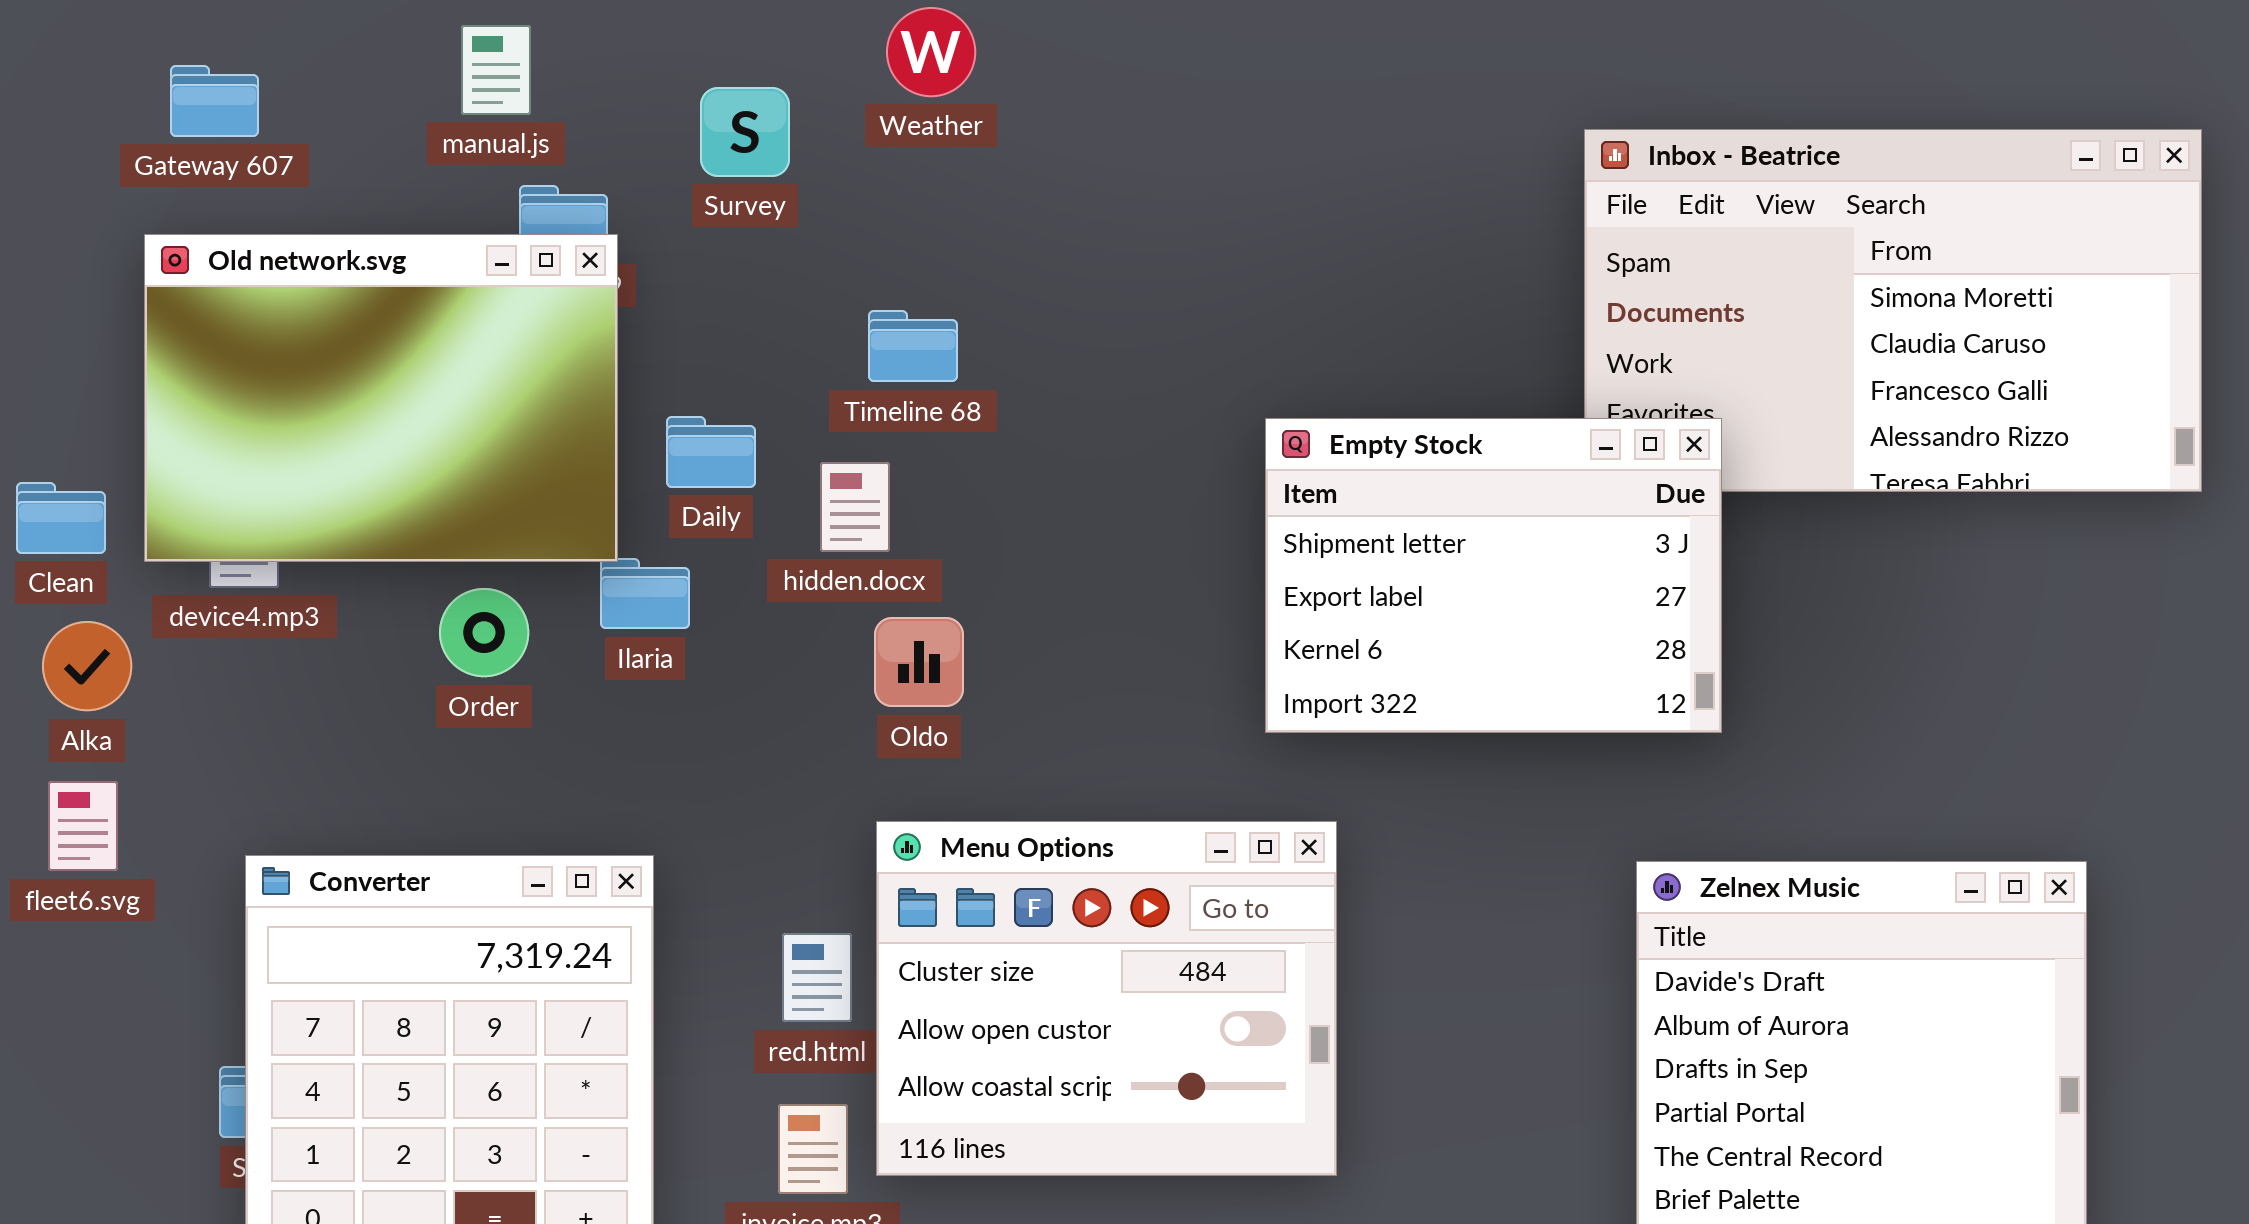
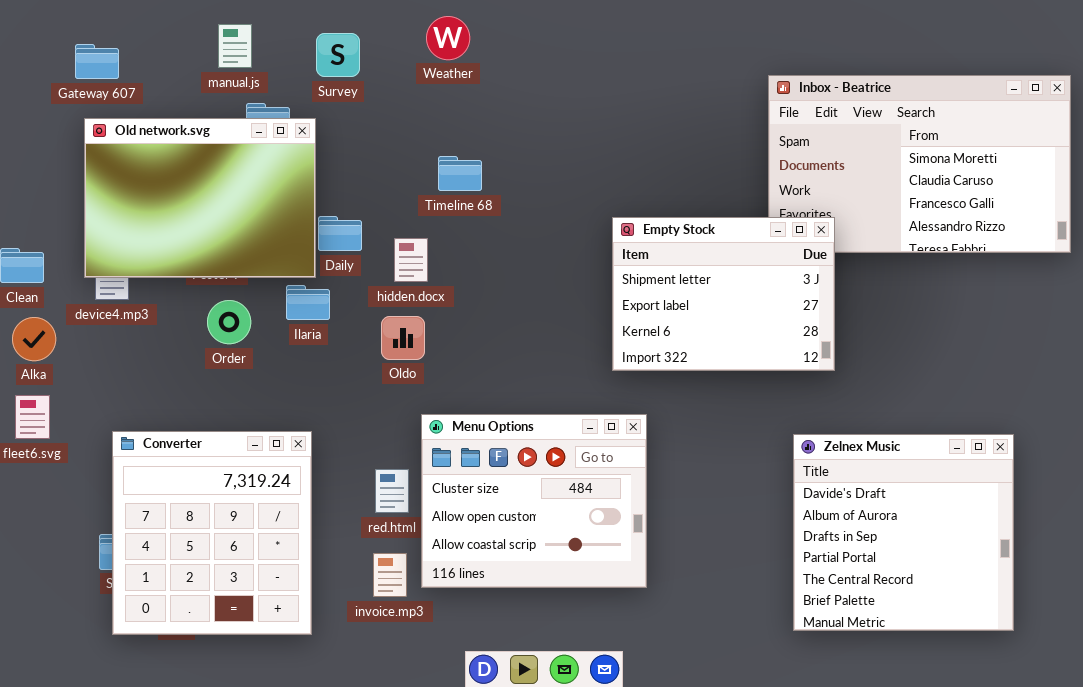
Survey: [700,87,790,177] -> [316,33,360,77], moved
Old network.svg: [144,234,618,562] -> [84,118,316,278], moved
Timeline 68: [868,310,958,382] -> [438,156,482,191], moved
Oldo: [874,617,964,707] -> [381,316,425,360], moved

